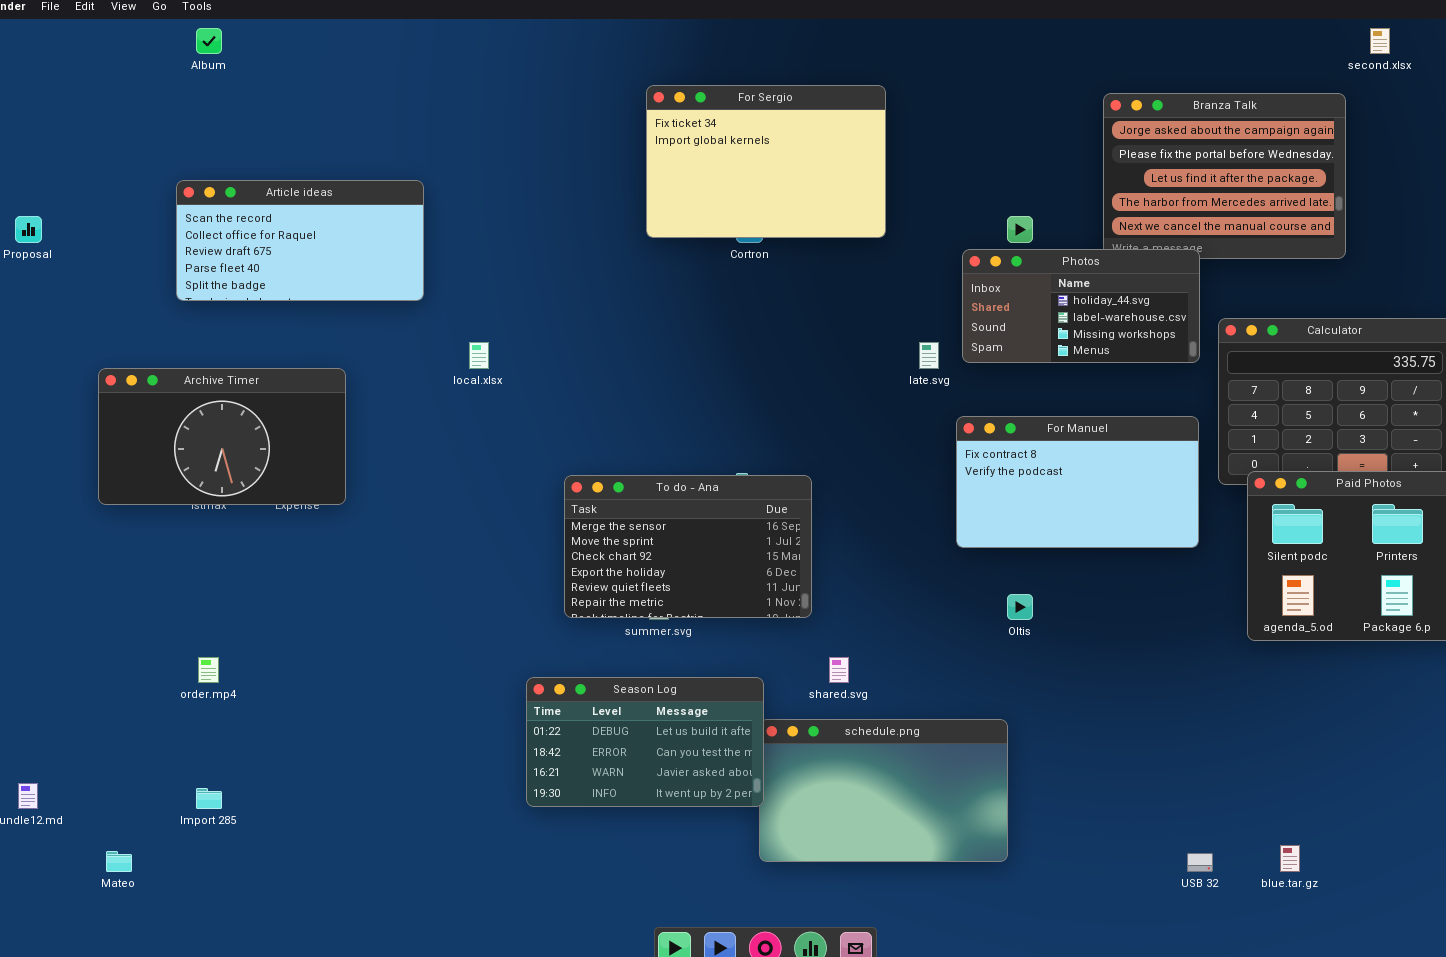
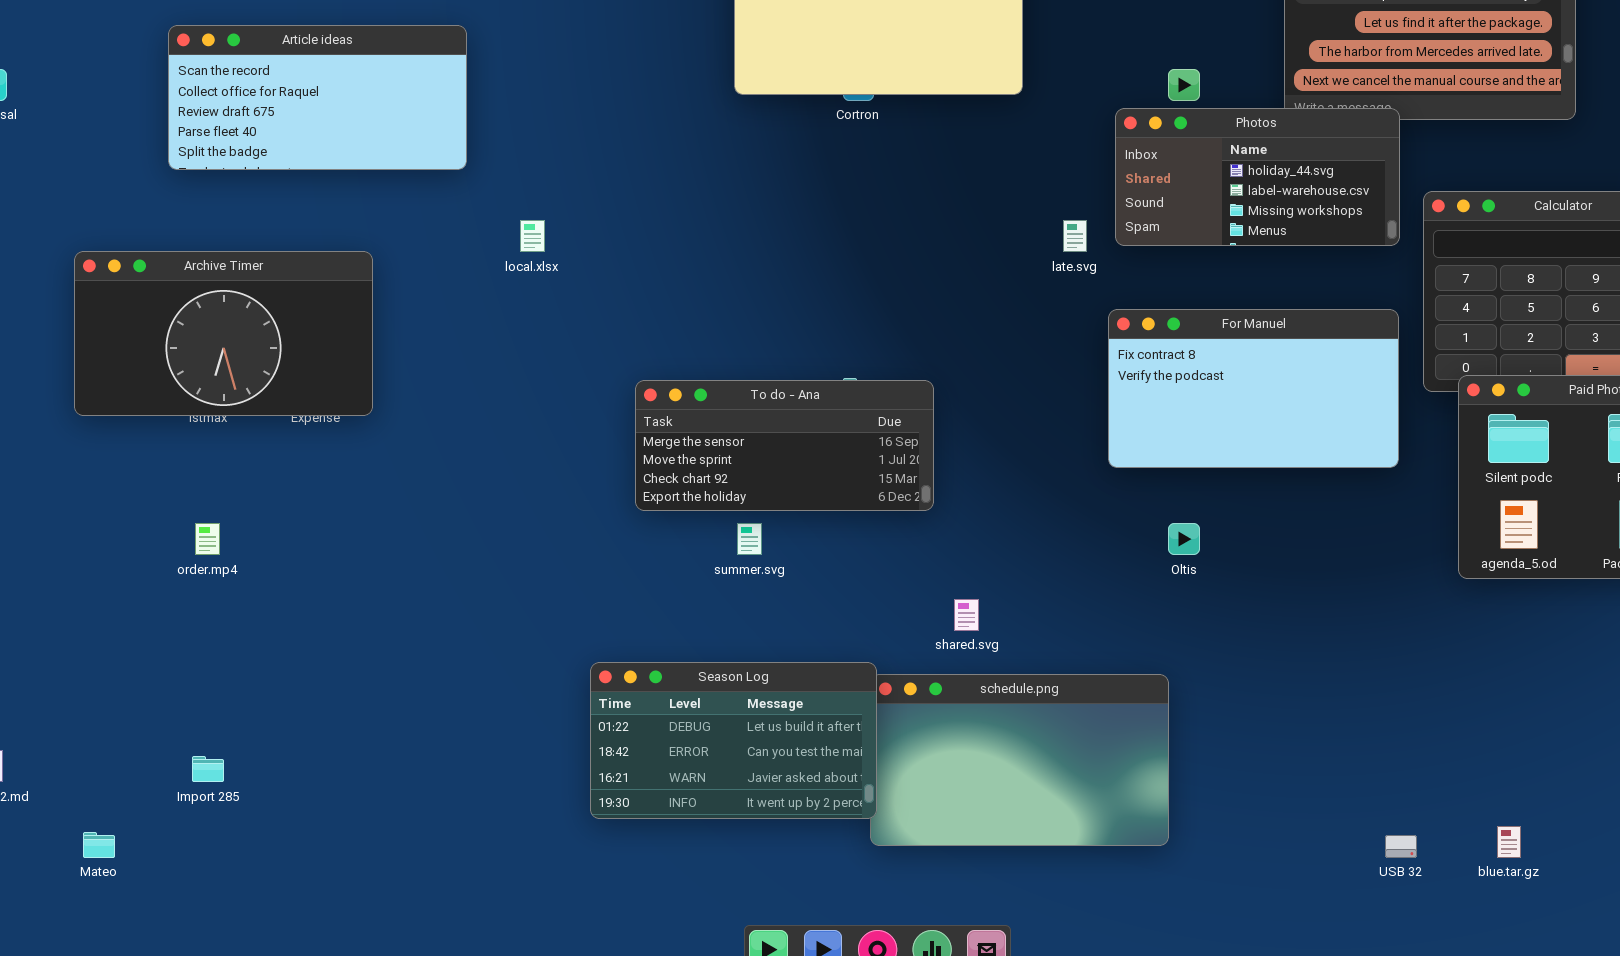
To do - Ana: [564,475,812,618] -> [635,380,934,511], resized
order.mp4: [198,657,219,683] -> [195,523,220,555], moved
Season Log: [526,677,764,807] -> [590,662,877,819], moved

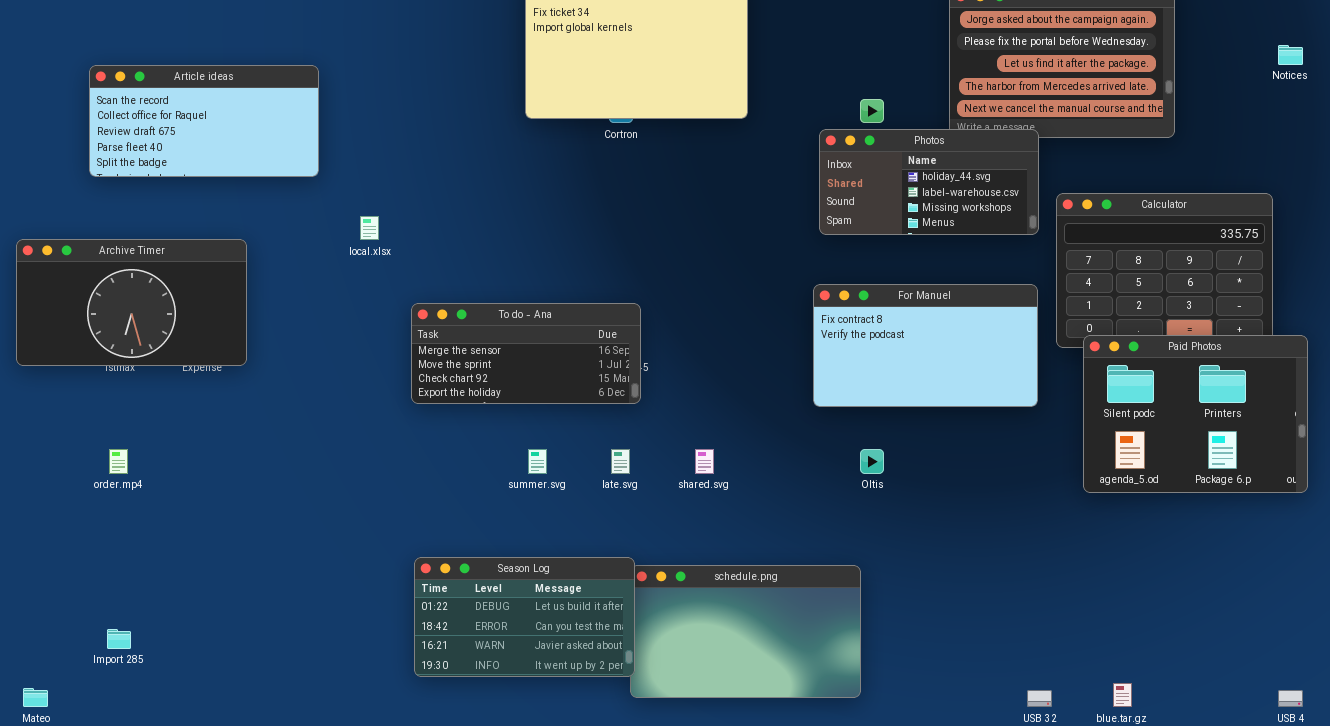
late.svg: [1063,220,1087,252] -> [611,449,630,474], moved
To do - Ana: [635,380,934,511] -> [411,303,641,404], moved
shared.svg: [954,599,979,631] -> [695,449,714,474], moved

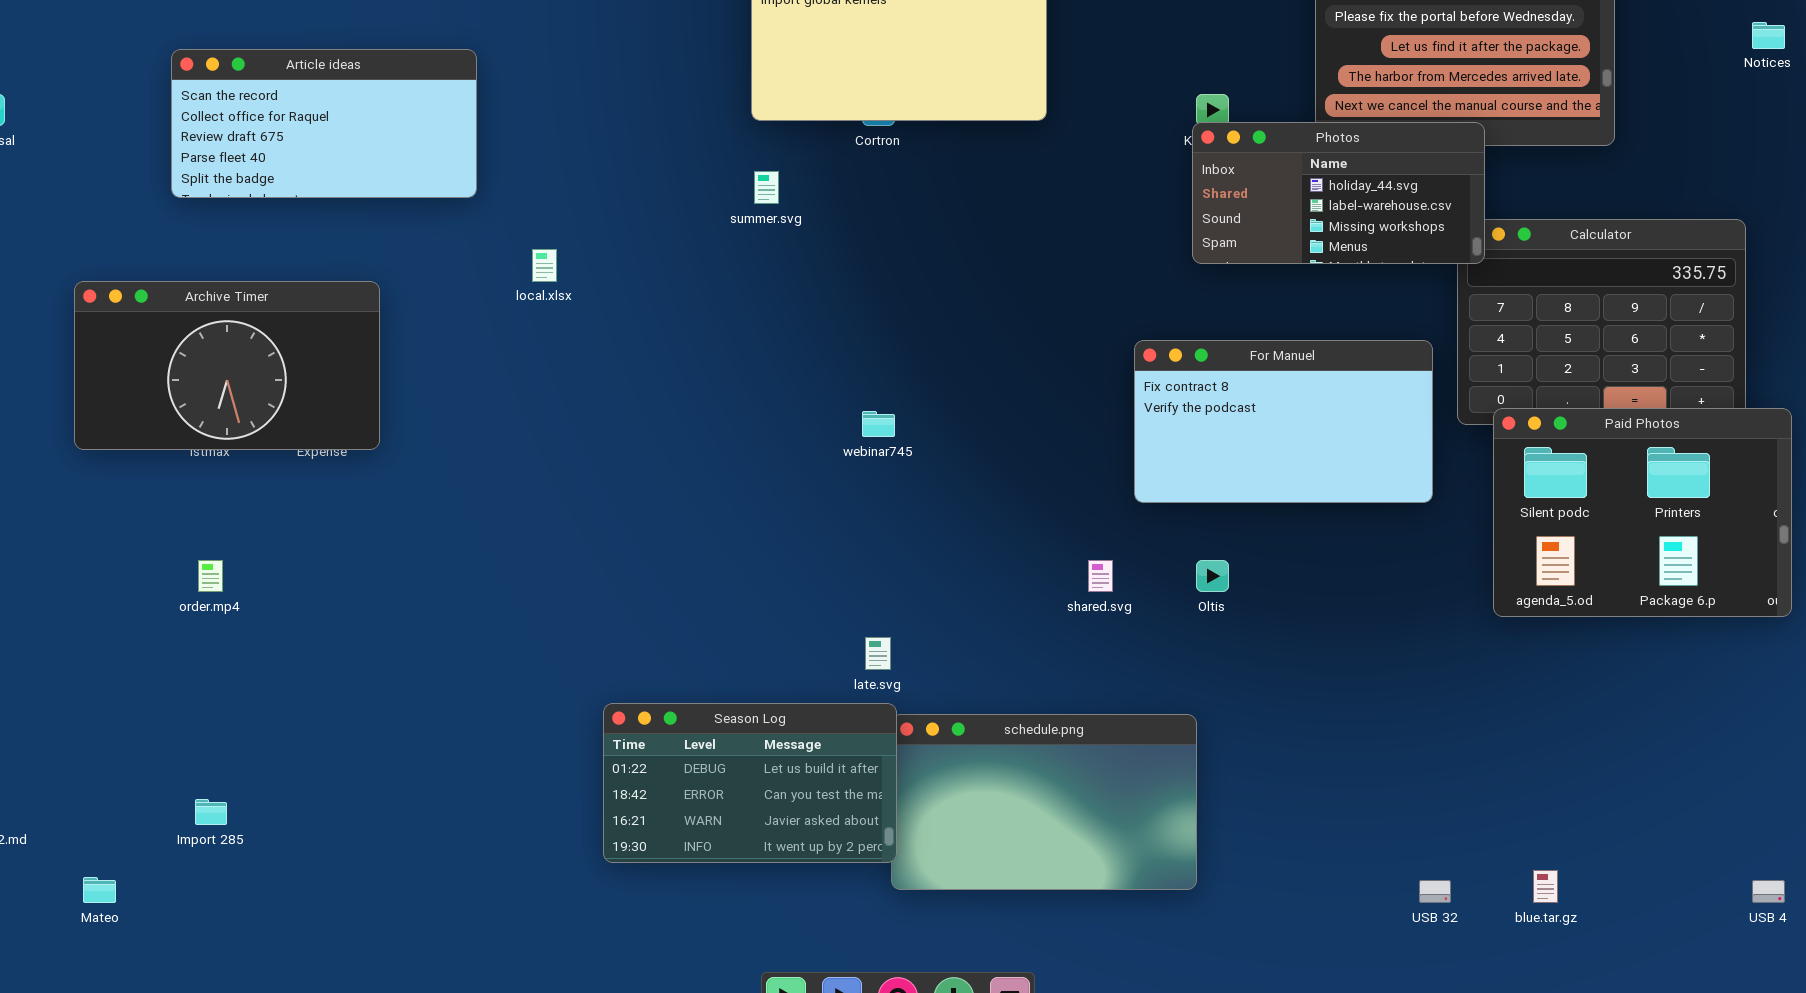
Photos: [819,129,1039,235] -> [1192,122,1485,264], moved
To do - Ana: [411,303,641,404] -> none, closed
summer.svg: [528,449,547,474] -> [754,171,779,204], moved
late.svg: [611,449,630,474] -> [865,637,891,670], moved
shared.svg: [695,449,714,474] -> [1088,560,1113,592], moved

